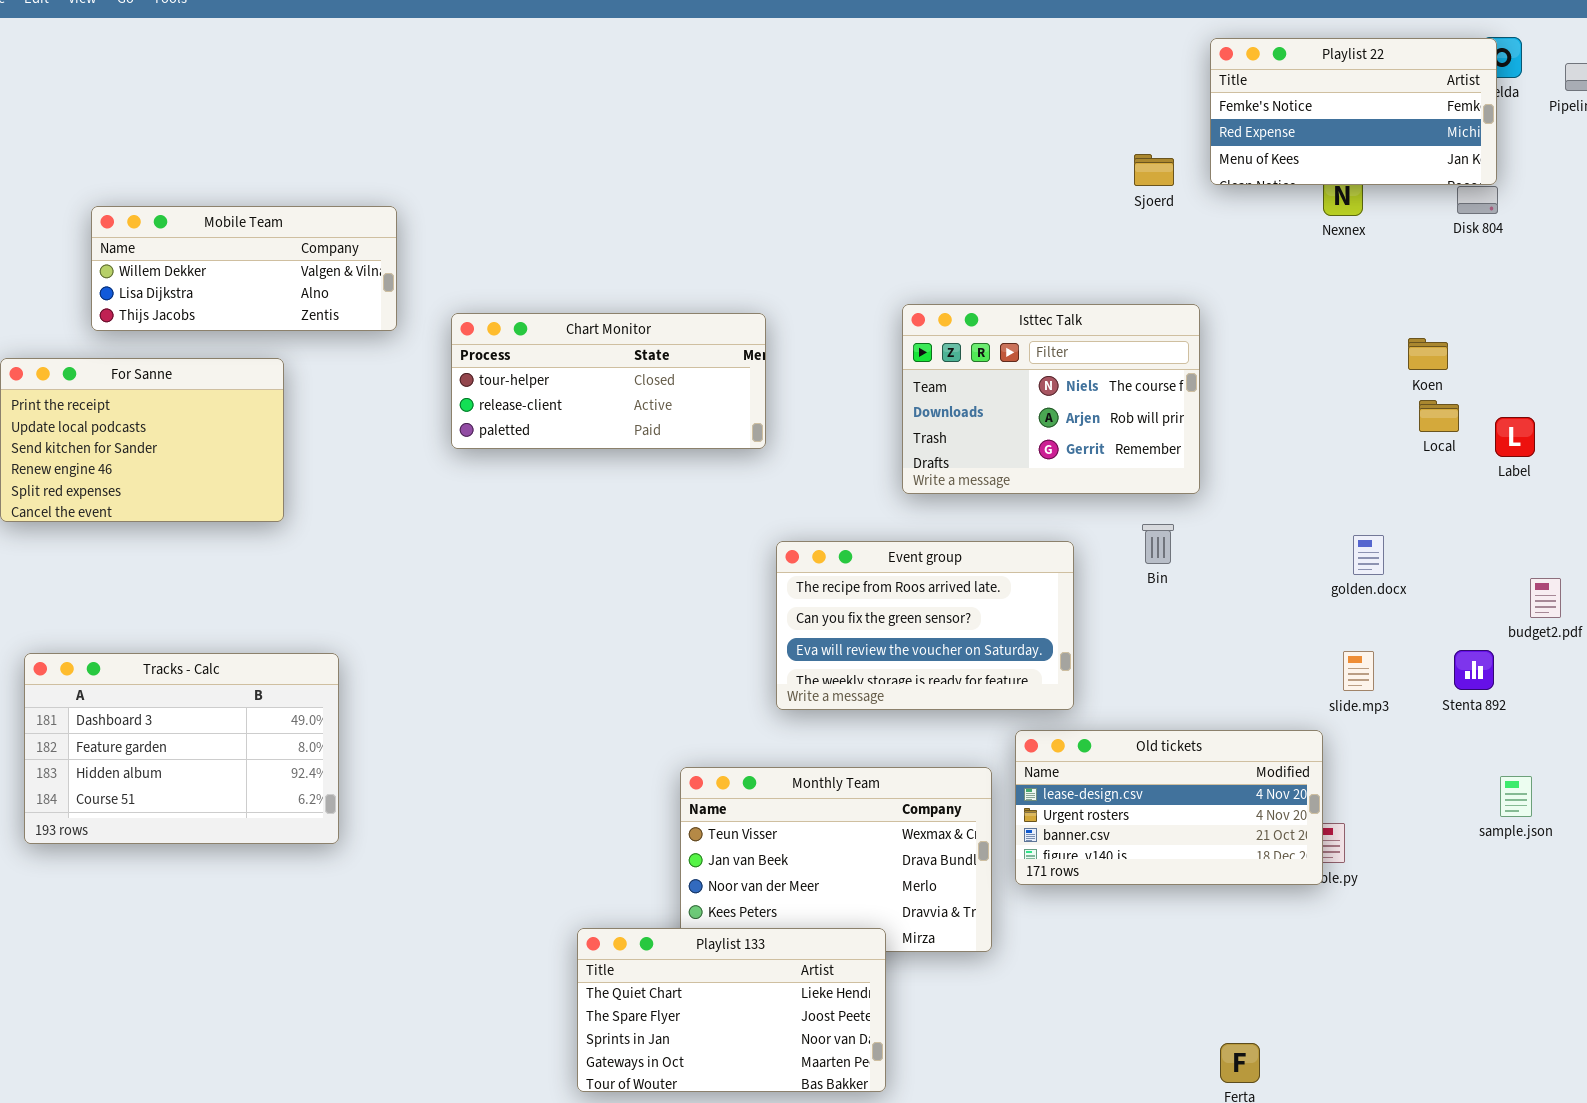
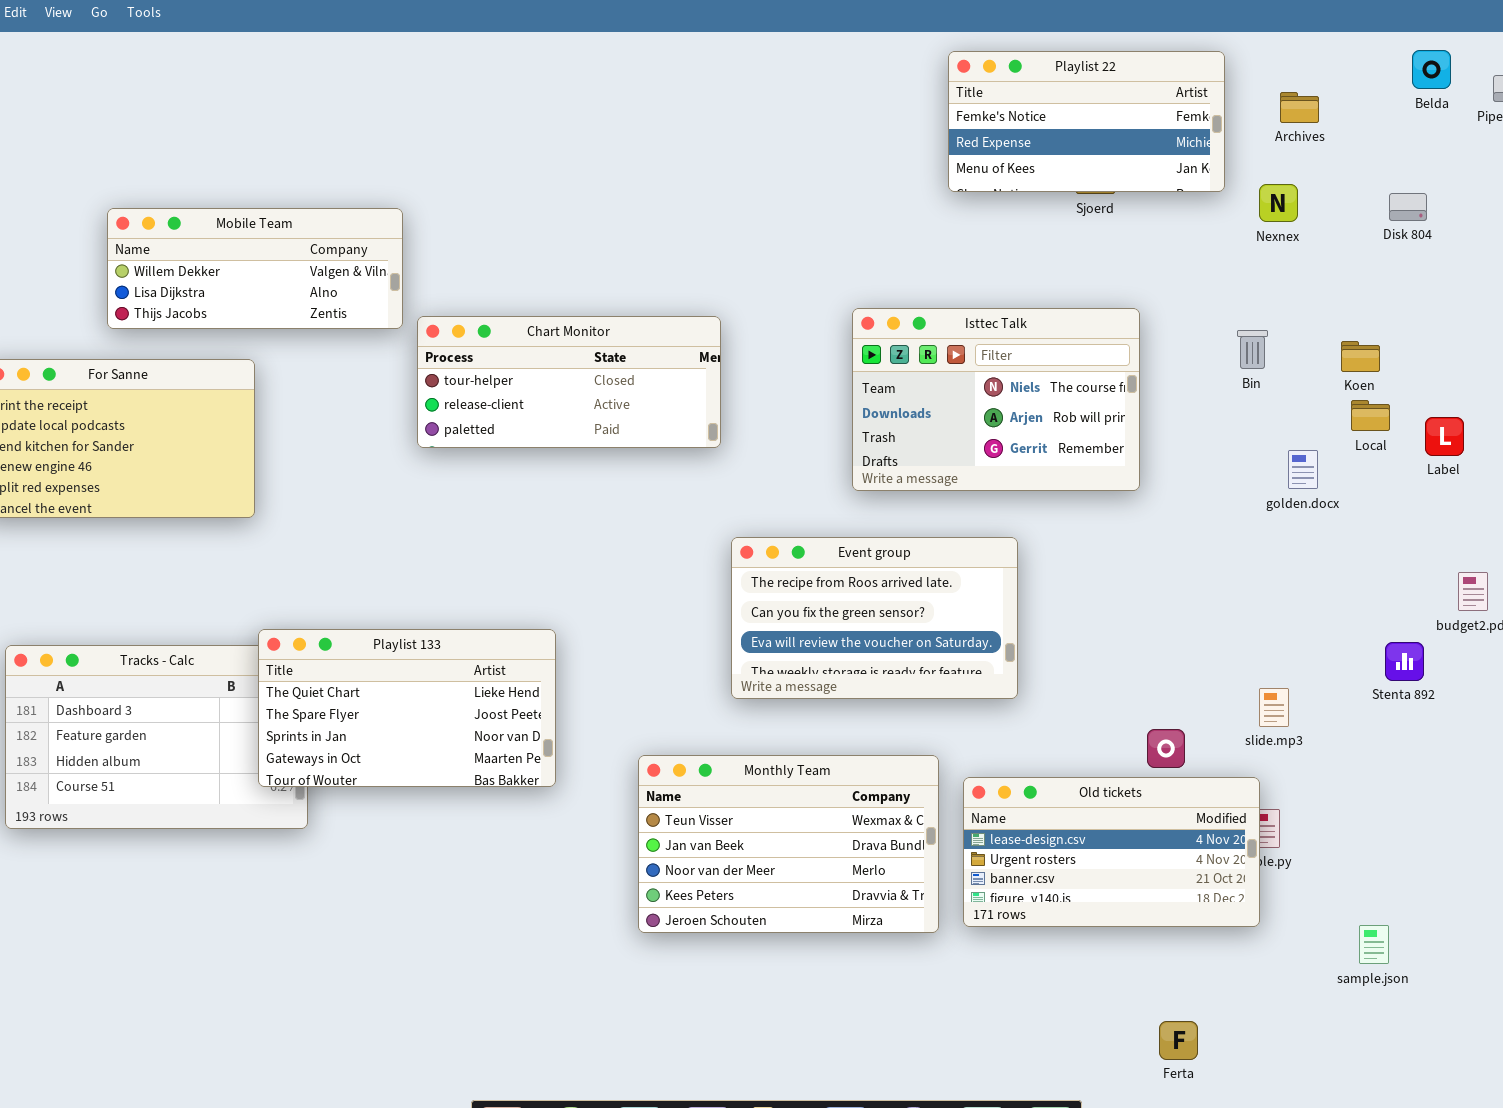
Playlist 22: [1210,38,1497,185] -> [948,51,1225,192], moved
Mobile Team: [91,206,397,331] -> [107,208,403,329], moved
Bin: [1142,524,1174,564] -> [1237,330,1268,369], moved
golden.docx: [1353,535,1384,575] -> [1288,450,1318,489], moved
slide.mp3: [1343,651,1374,691] -> [1259,688,1289,727], moved
Old tickets: [1015,730,1323,885] -> [963,777,1260,927], moved
sample.json: [1500,776,1532,817] -> [1359,925,1389,964], moved
Playlist 133: [577,928,886,1092] -> [258,629,556,787], moved

